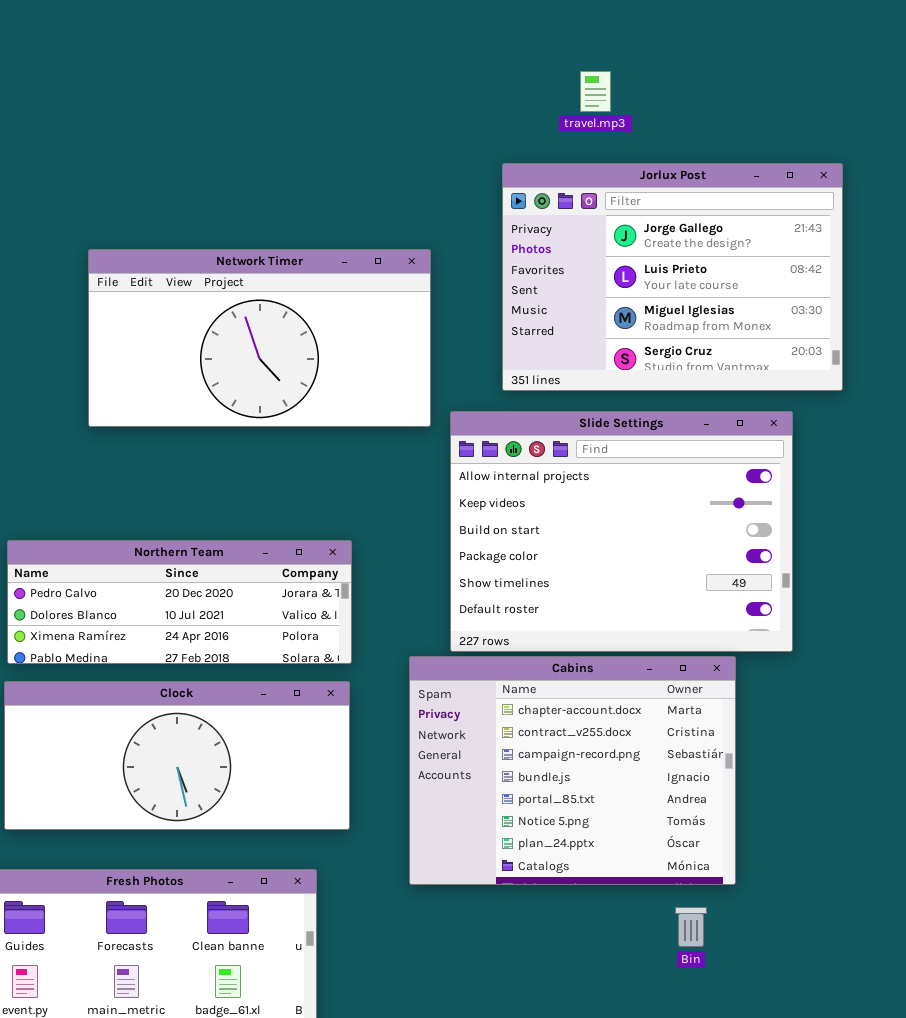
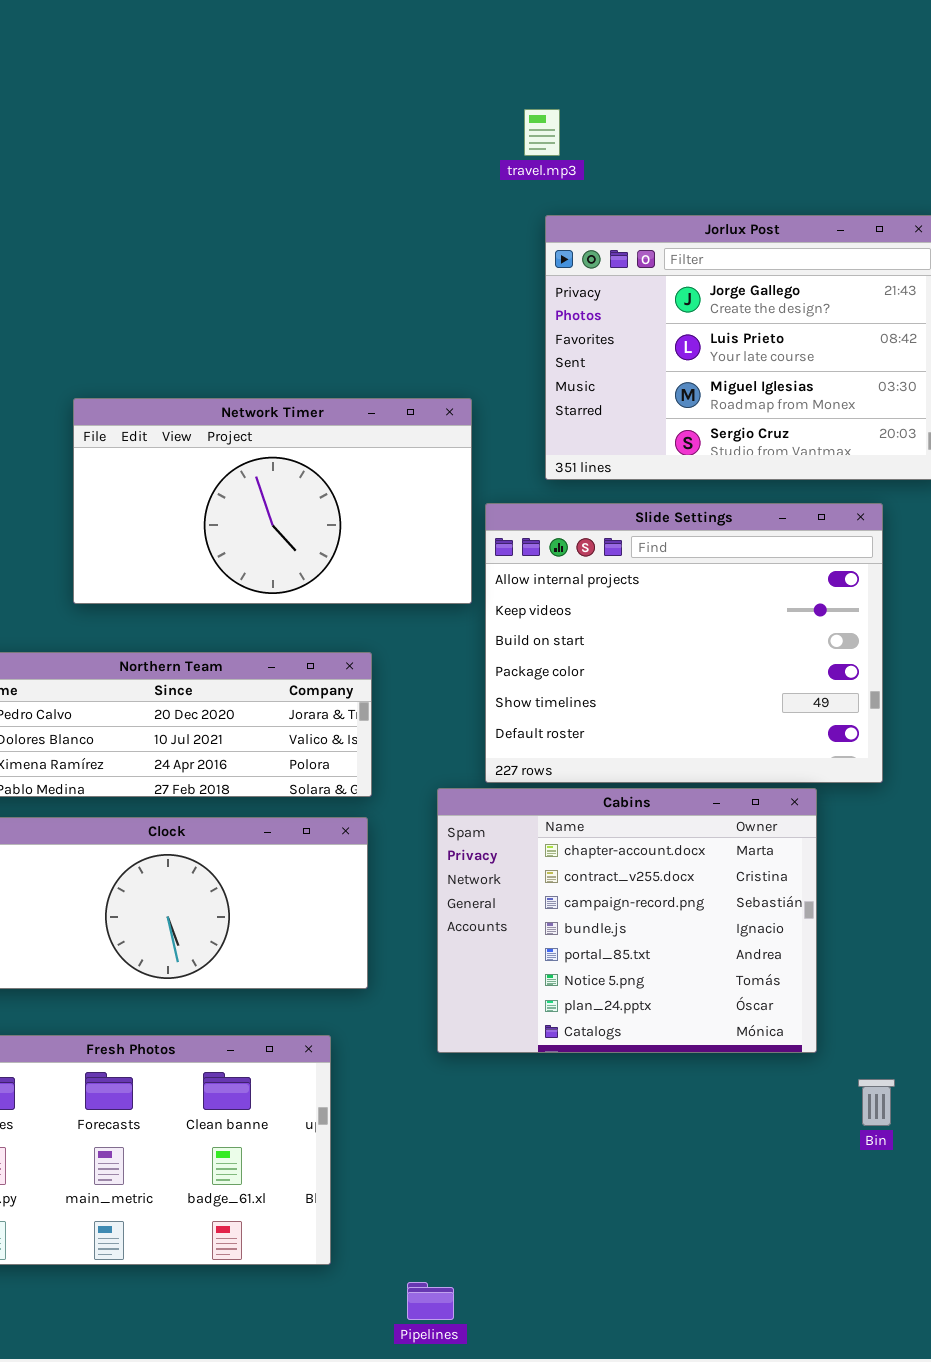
travel.mp3: [580,71,611,112] -> [524,109,560,156], moved
Network Timer: [88,249,431,427] -> [73,398,472,604], moved
Bin: [675,907,707,947] -> [858,1079,895,1126], moved

